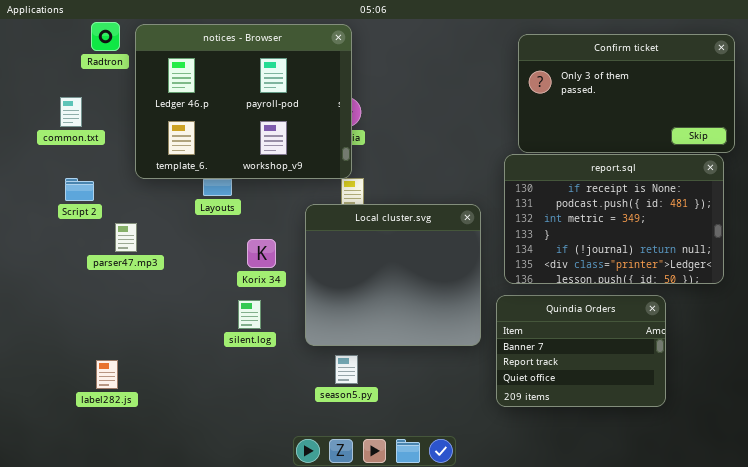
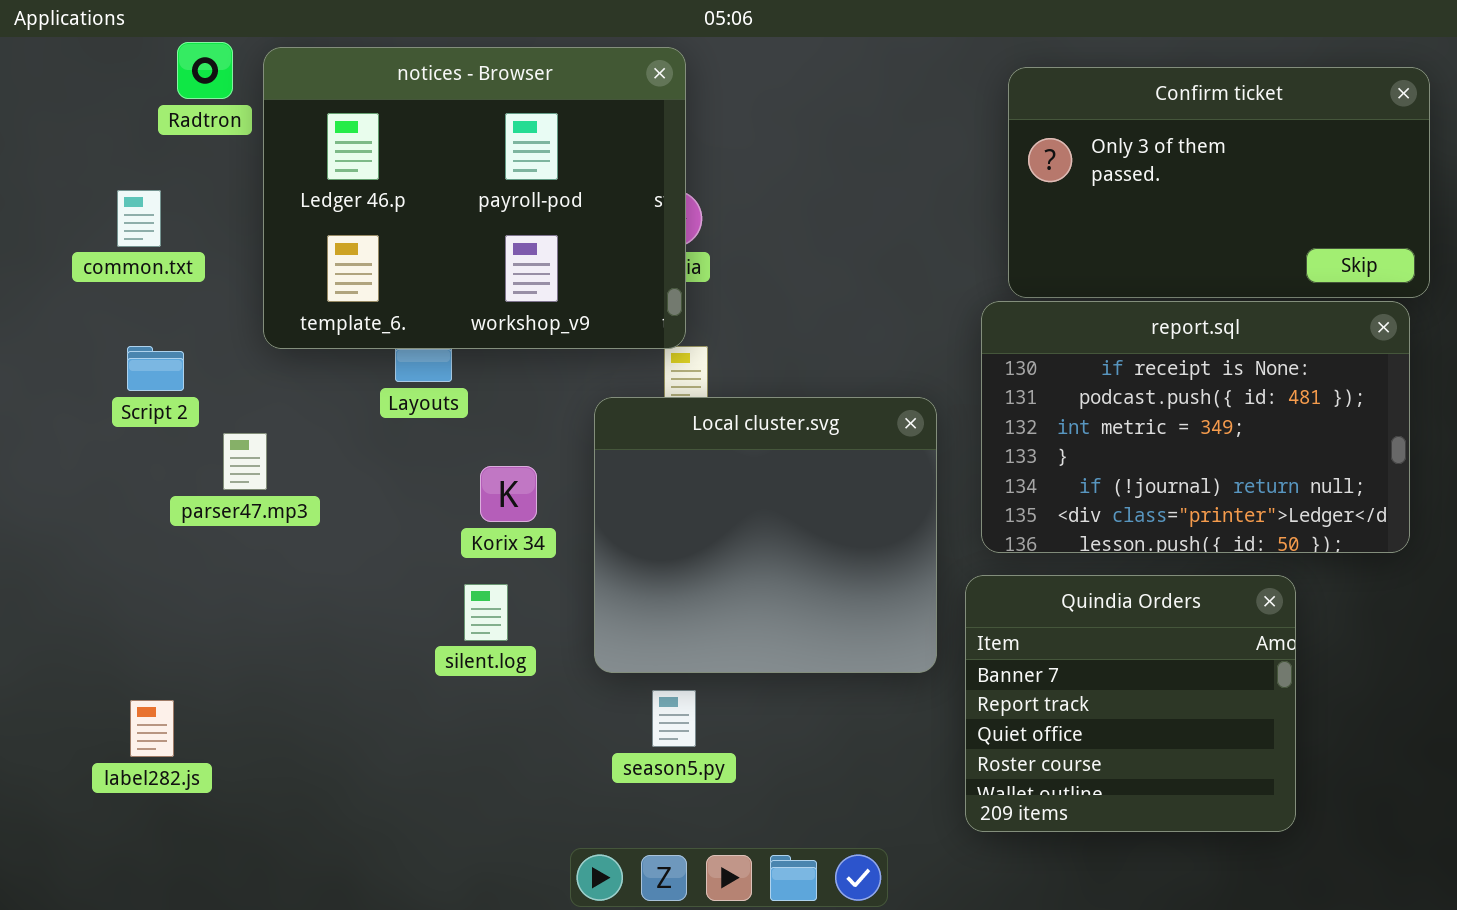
Quindia Orders: [496,295,666,407] -> [965,575,1296,832], resized
label282.js: [96,360,118,389] -> [130,700,174,757], moved

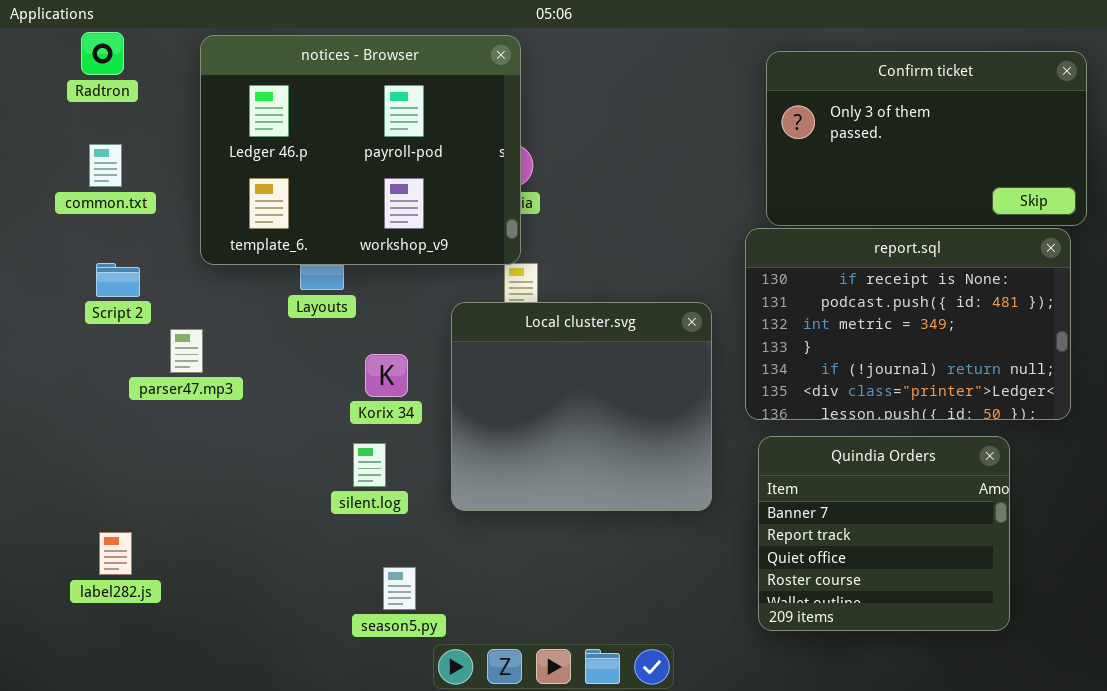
Radtron: [177,42,233,99] -> [81,32,124,75], moved
Quindia Orders: [965,575,1296,832] -> [758,436,1010,631], moved
season5.py: [652,690,696,747] -> [383,567,416,610], moved

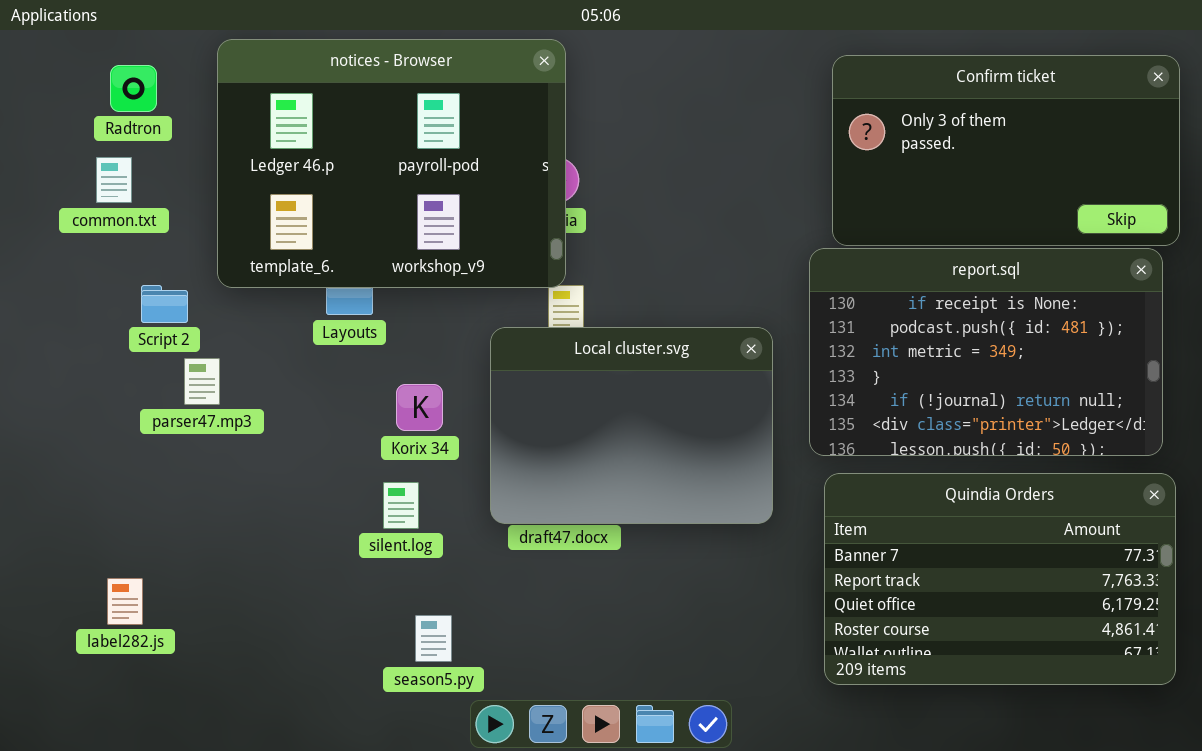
Radtron: [81,32,124,75] -> [110,65,157,112], moved
Script 2: [96,263,140,297] -> [141,285,188,323], moved
Local cluster.svg: [451,302,712,511] -> [490,327,773,524], resized
Quindia Orders: [758,436,1010,631] -> [824,473,1176,685], resized

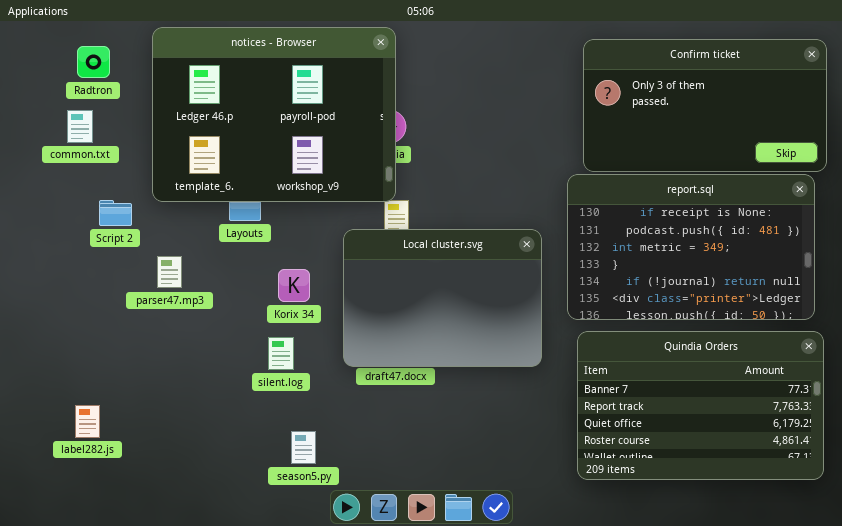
parser47.mp3: [184,358,220,405] -> [157,256,182,288], moved

